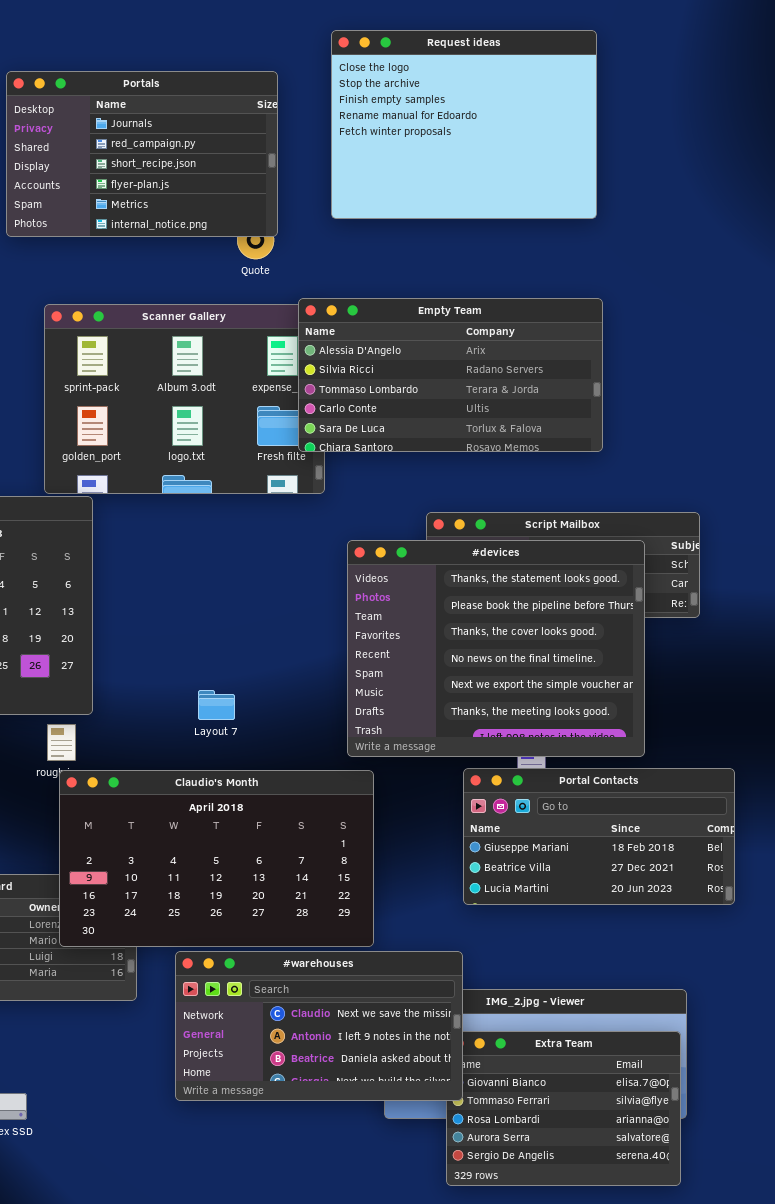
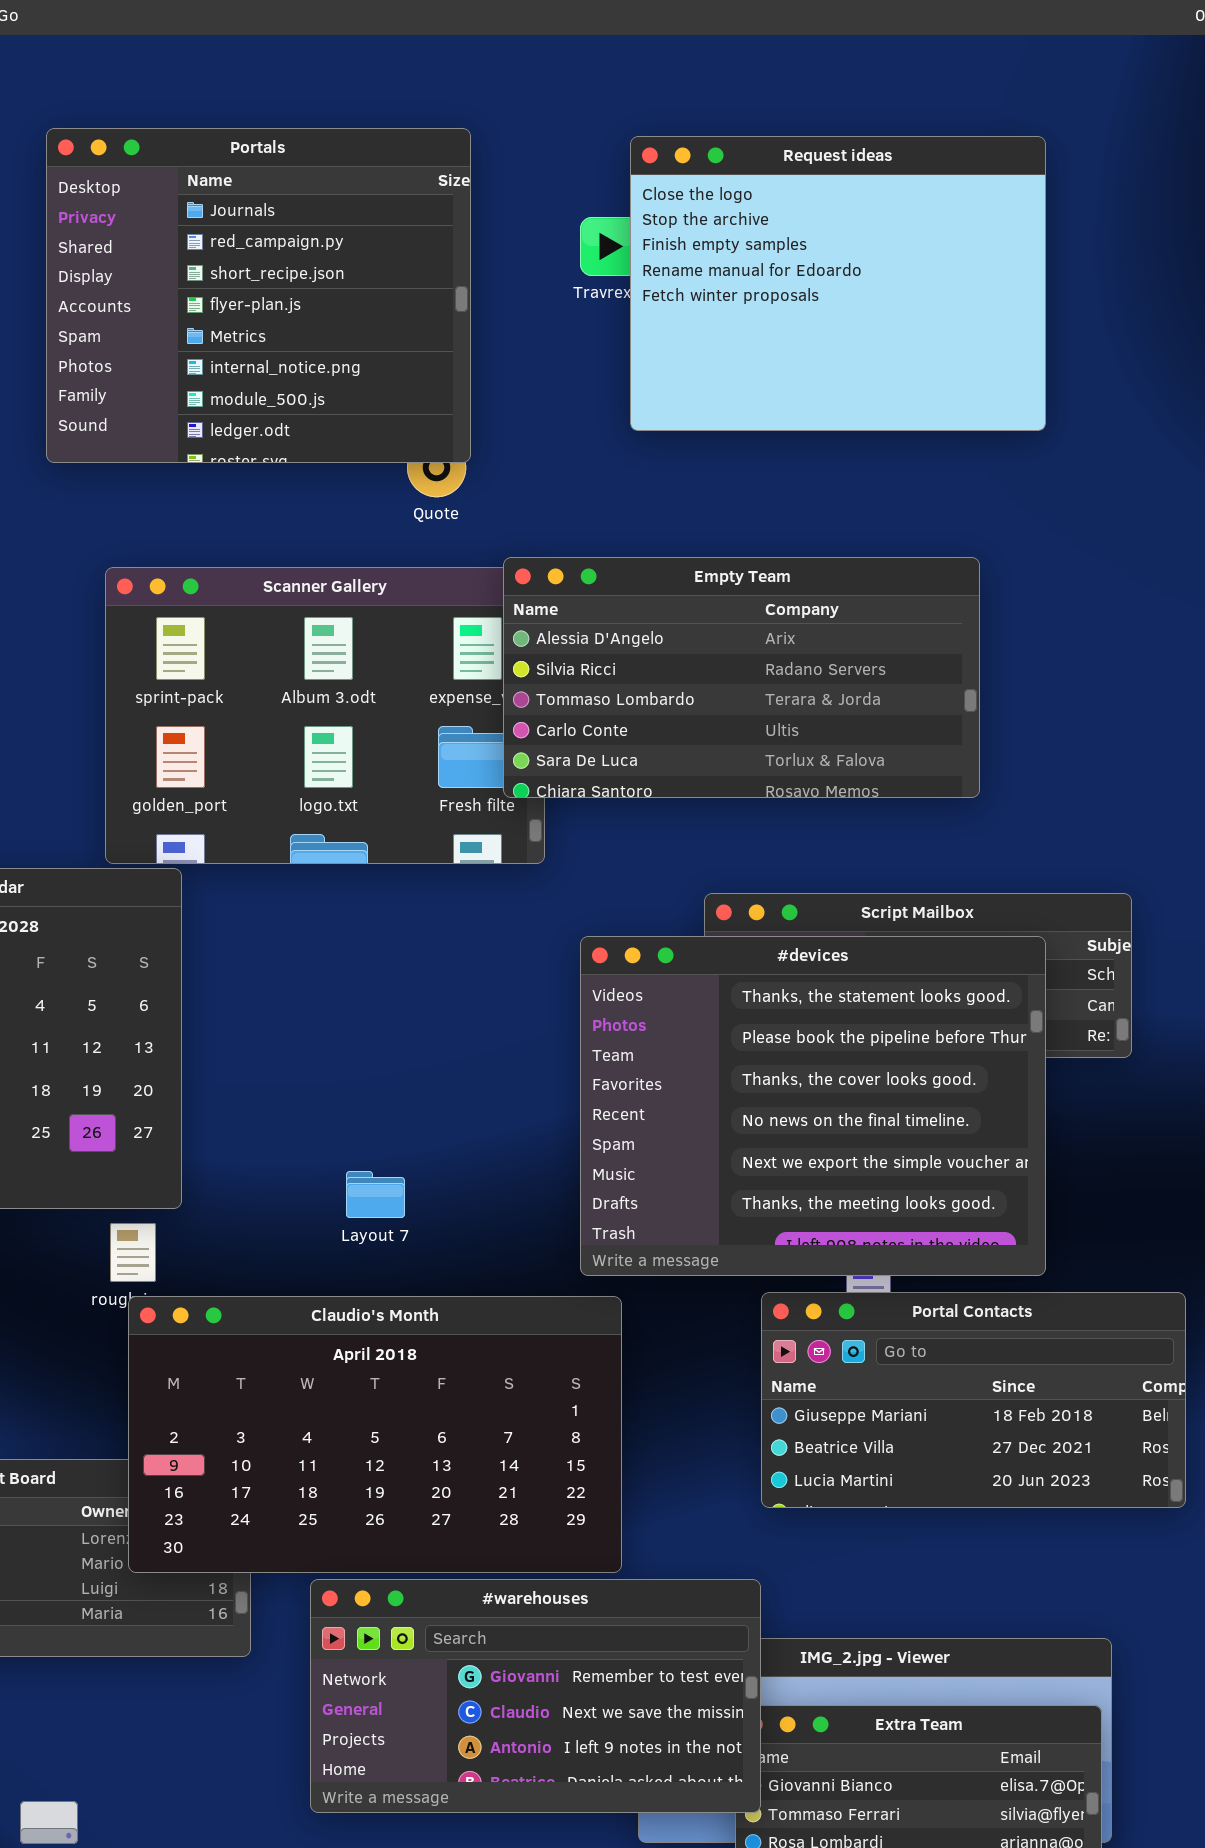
Request ideas: [331,30,597,219] -> [630,136,1046,431], moved
Portals: [6,71,278,237] -> [46,128,471,463], resized
#warehouses: [175,951,463,1101] -> [310,1579,761,1813], scrolled up 1 row

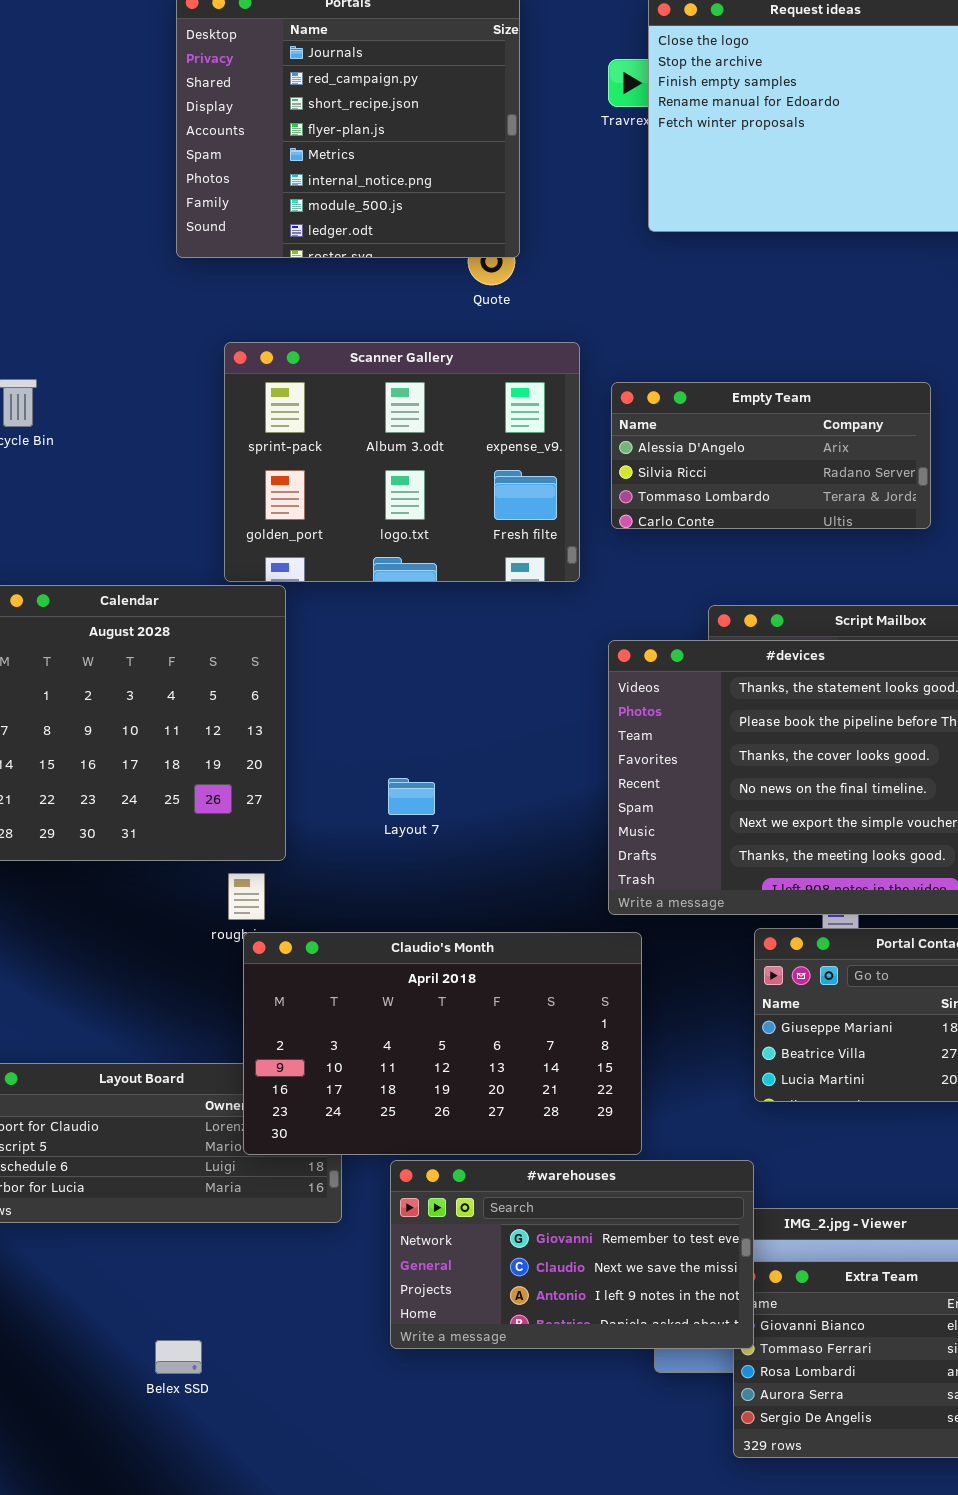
Empty Team: [503,557,980,798] -> [611,382,931,529], resized
Layout 7: [346,1171,405,1218] -> [388,778,435,815], moved

